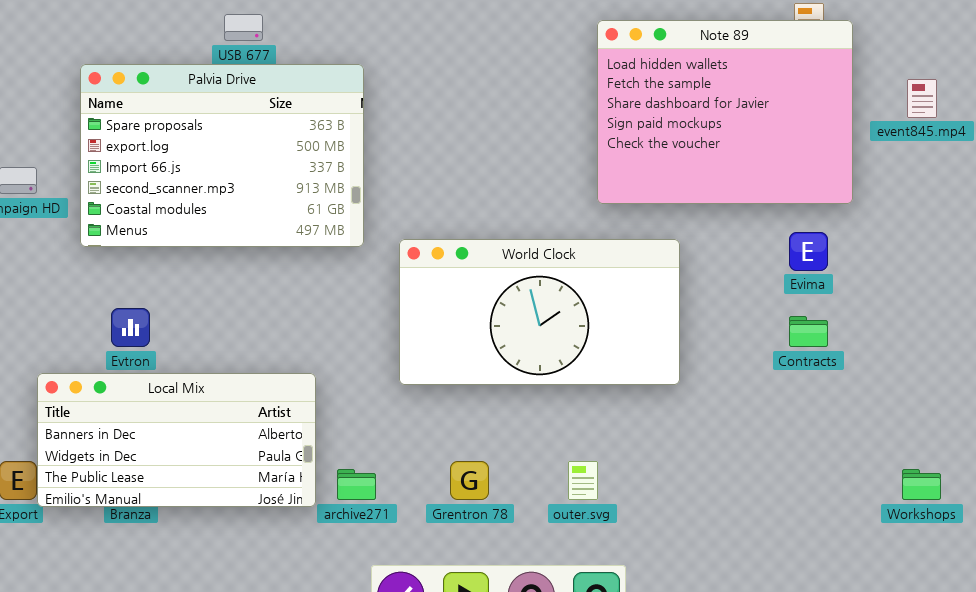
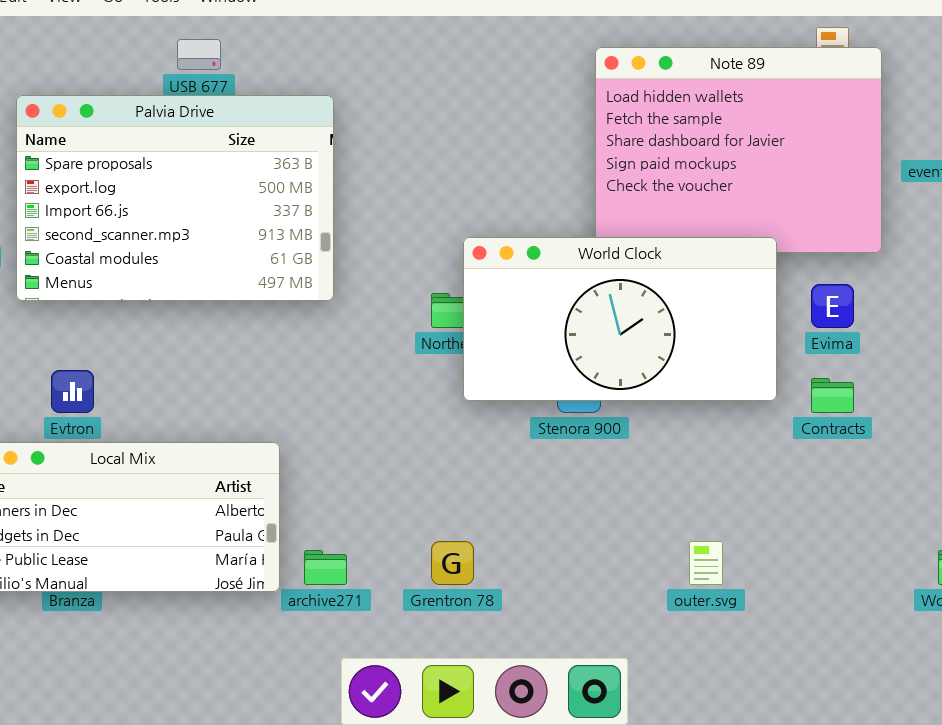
World Clock: [399,239,680,385] -> [463,237,777,401], moved
outer.svg: [568,461,598,500] -> [689,541,723,585], moved

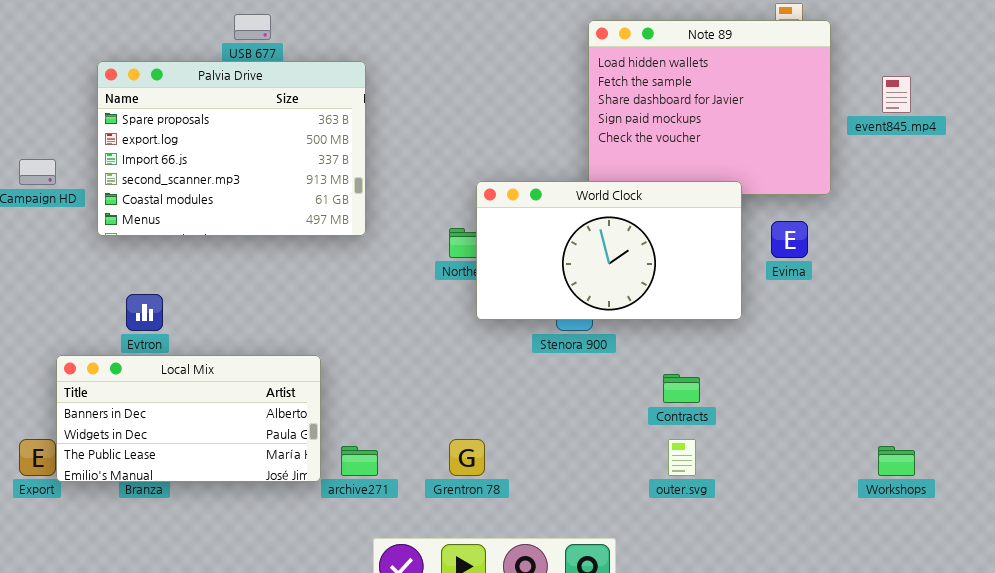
Contracts: [811,378,854,413] -> [663,374,700,403], moved

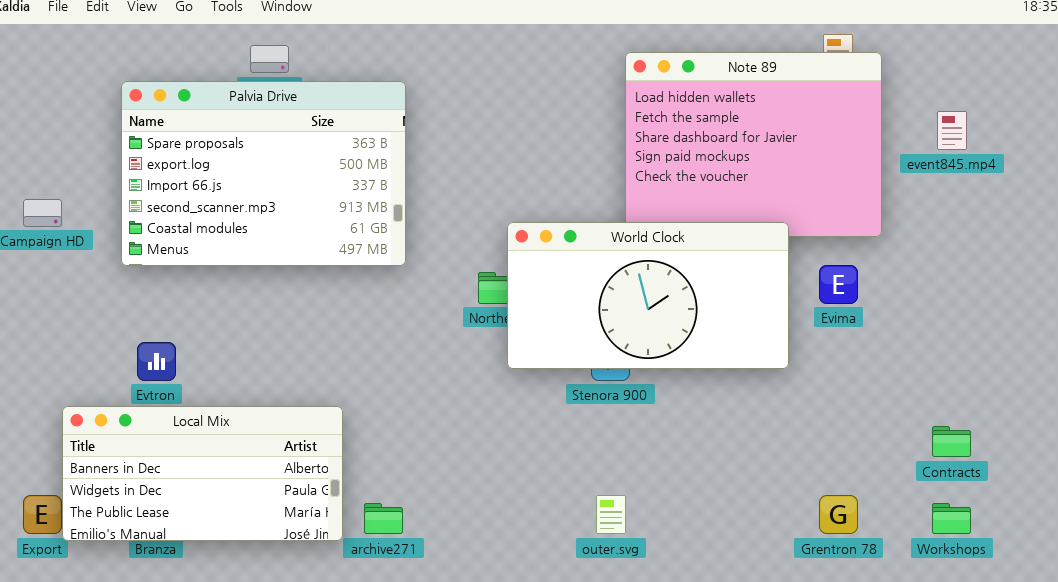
Palvia Drive: [97,61,366,236] -> [121,81,406,266], moved
Contracts: [663,374,700,403] -> [932,426,971,457], moved
Grentron 78: [449,439,485,476] -> [819,495,858,534], moved
outer.svg: [668,439,696,476] -> [596,495,626,534], moved

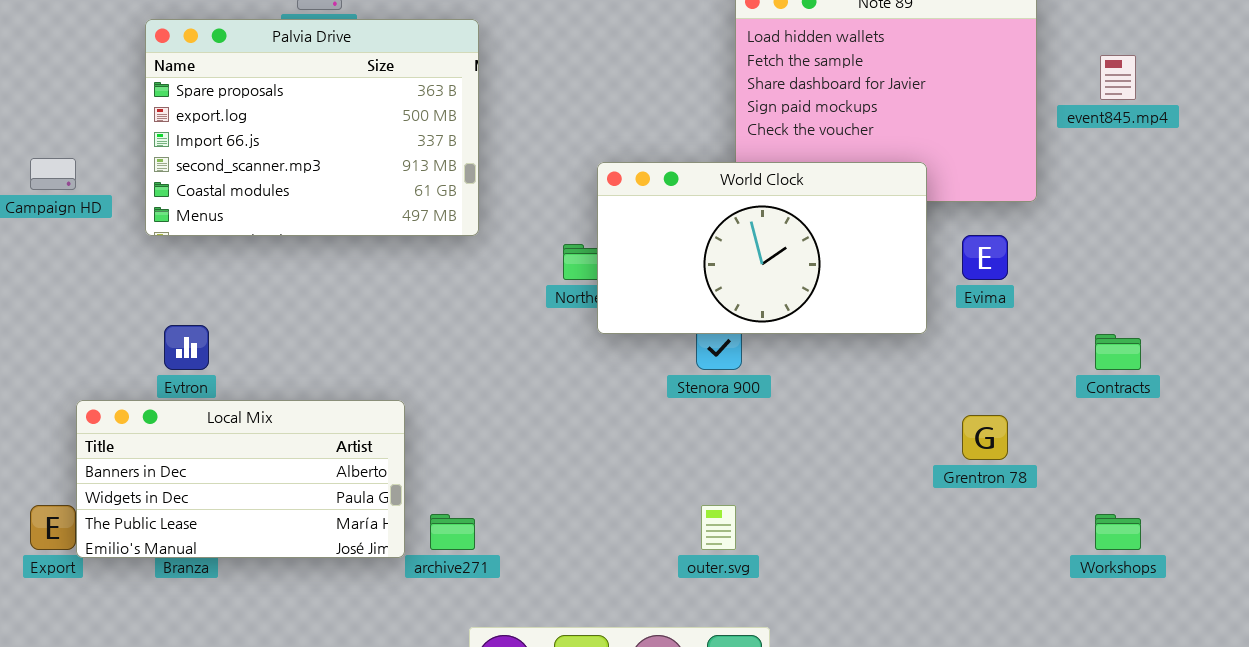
World Clock: [507,222,789,369] -> [597,162,927,334], moved
Contracts: [932,426,971,457] -> [1095,334,1141,370], moved
Grentron 78: [819,495,858,534] -> [962,415,1008,460], moved

